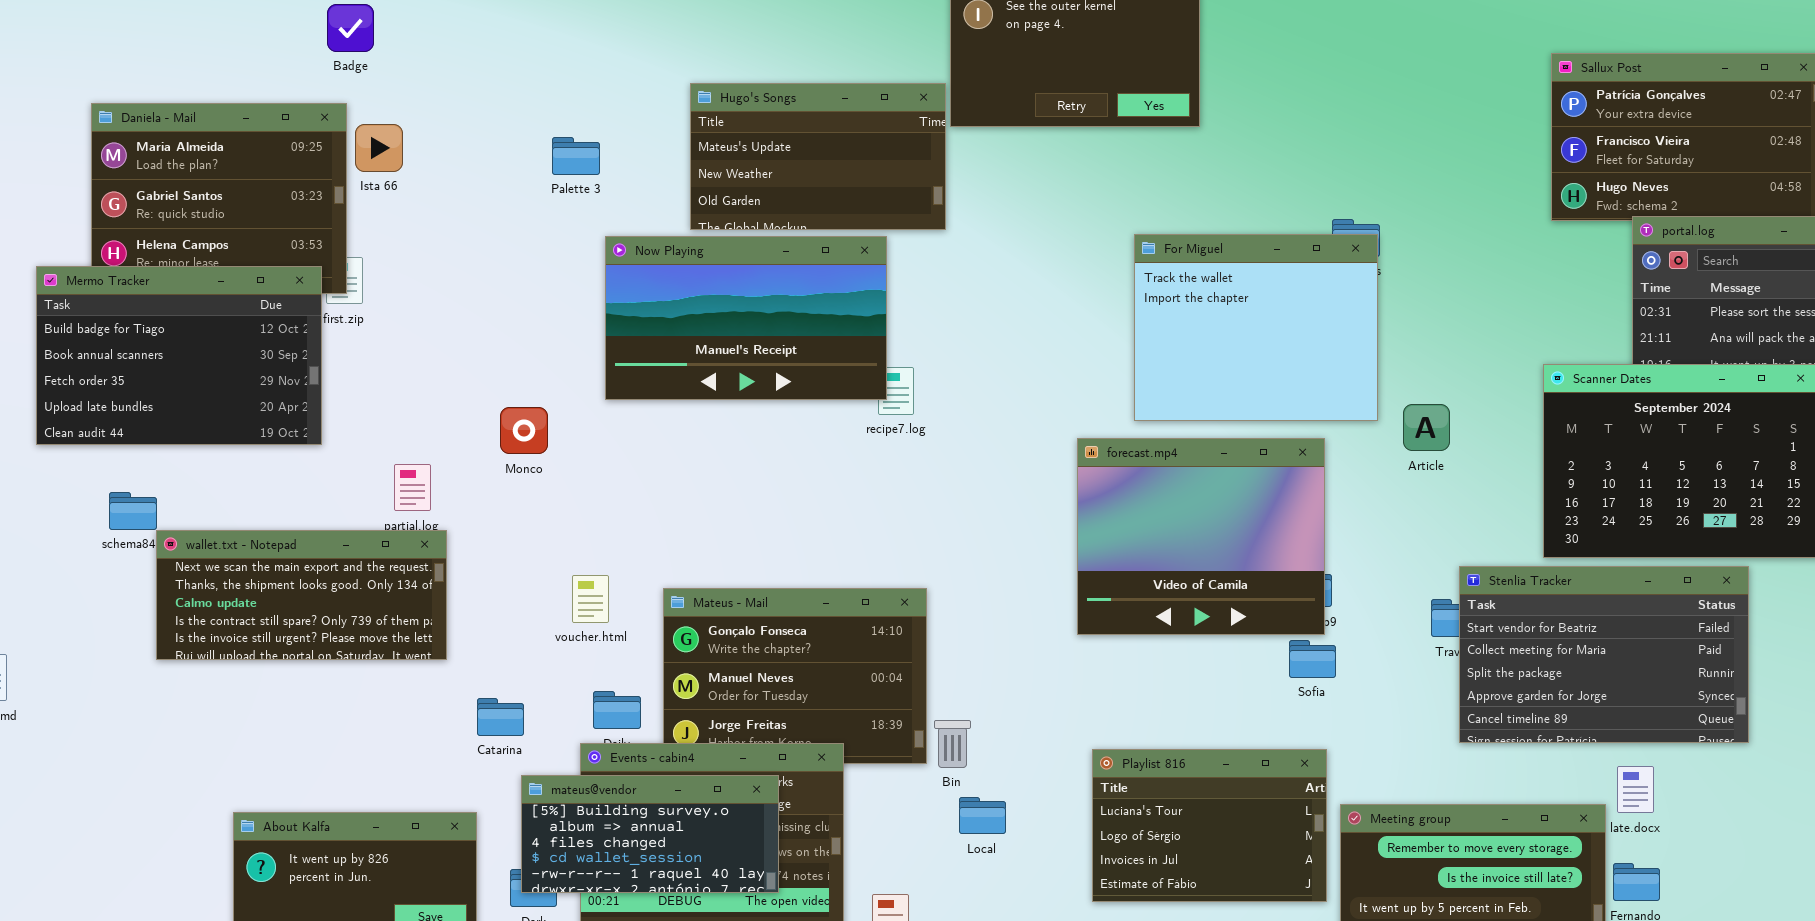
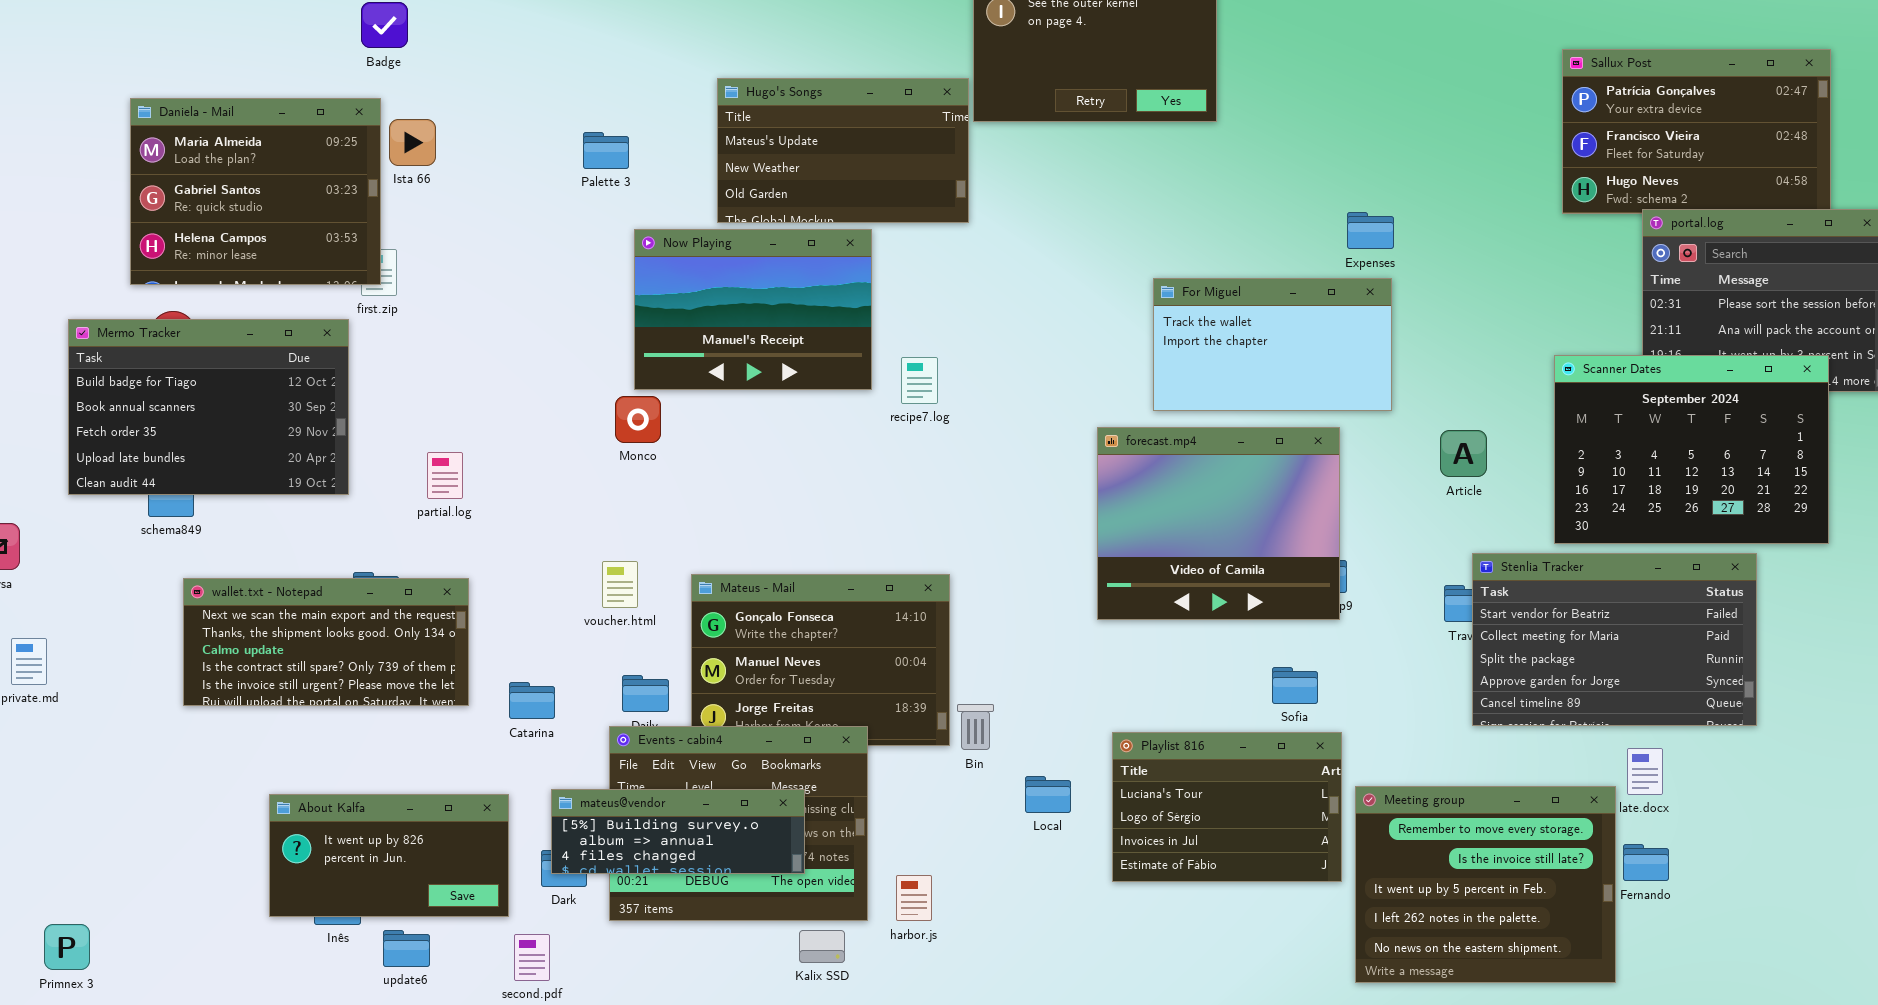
For Miguel: [1134,234,1378,421] -> [1153,278,1392,411], resized
Now Playing: [605,236,887,400] -> [634,229,872,390], resized
Mermo Tracker: [36,266,322,445] -> [68,319,349,495], moved
Article: [1403,404,1450,451] -> [1440,430,1487,477], moved
Monco: [500,407,548,454] -> [615,396,661,443], moved
wallet.txt - Notepad: [156,530,447,660] -> [183,578,469,706], moved
Sofia: [1289,640,1336,678] -> [1272,667,1318,704], moved
mateus@vendor: [521,775,779,893] -> [551,789,805,874], resized
Local: [959,797,1006,834] -> [1025,776,1071,813], moved

